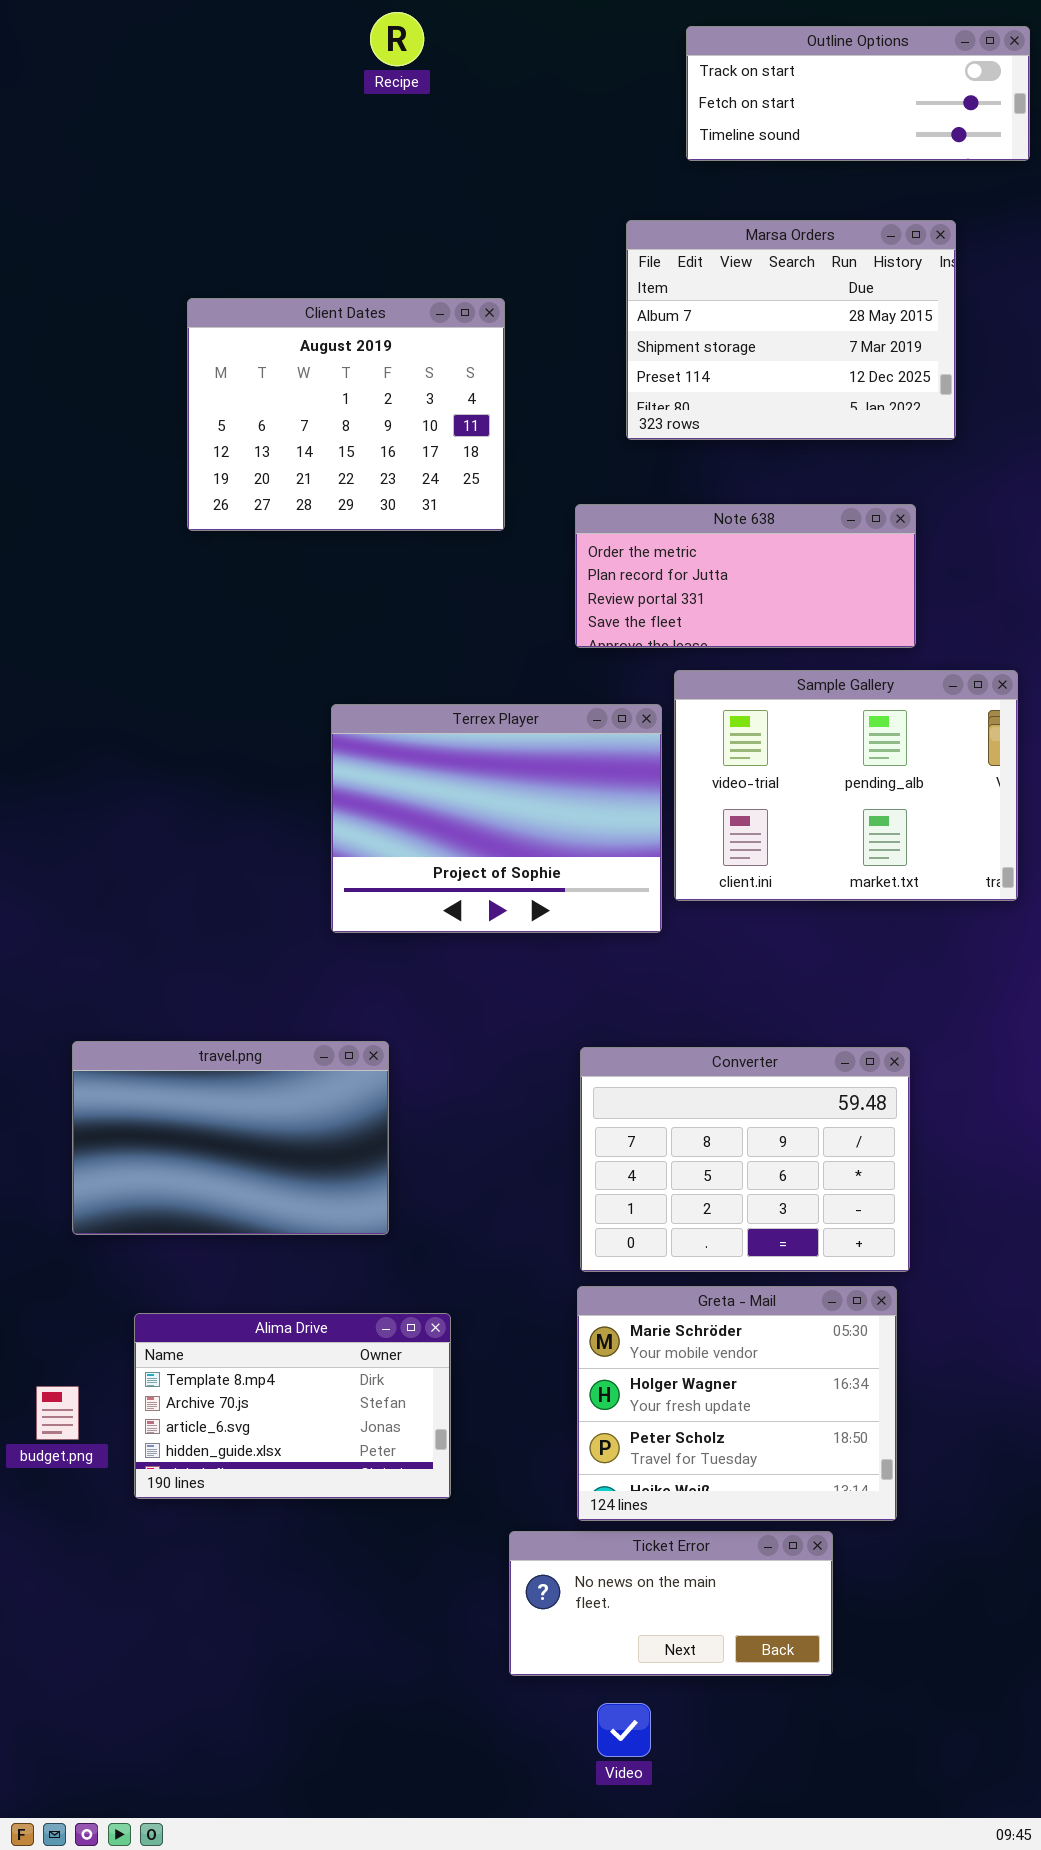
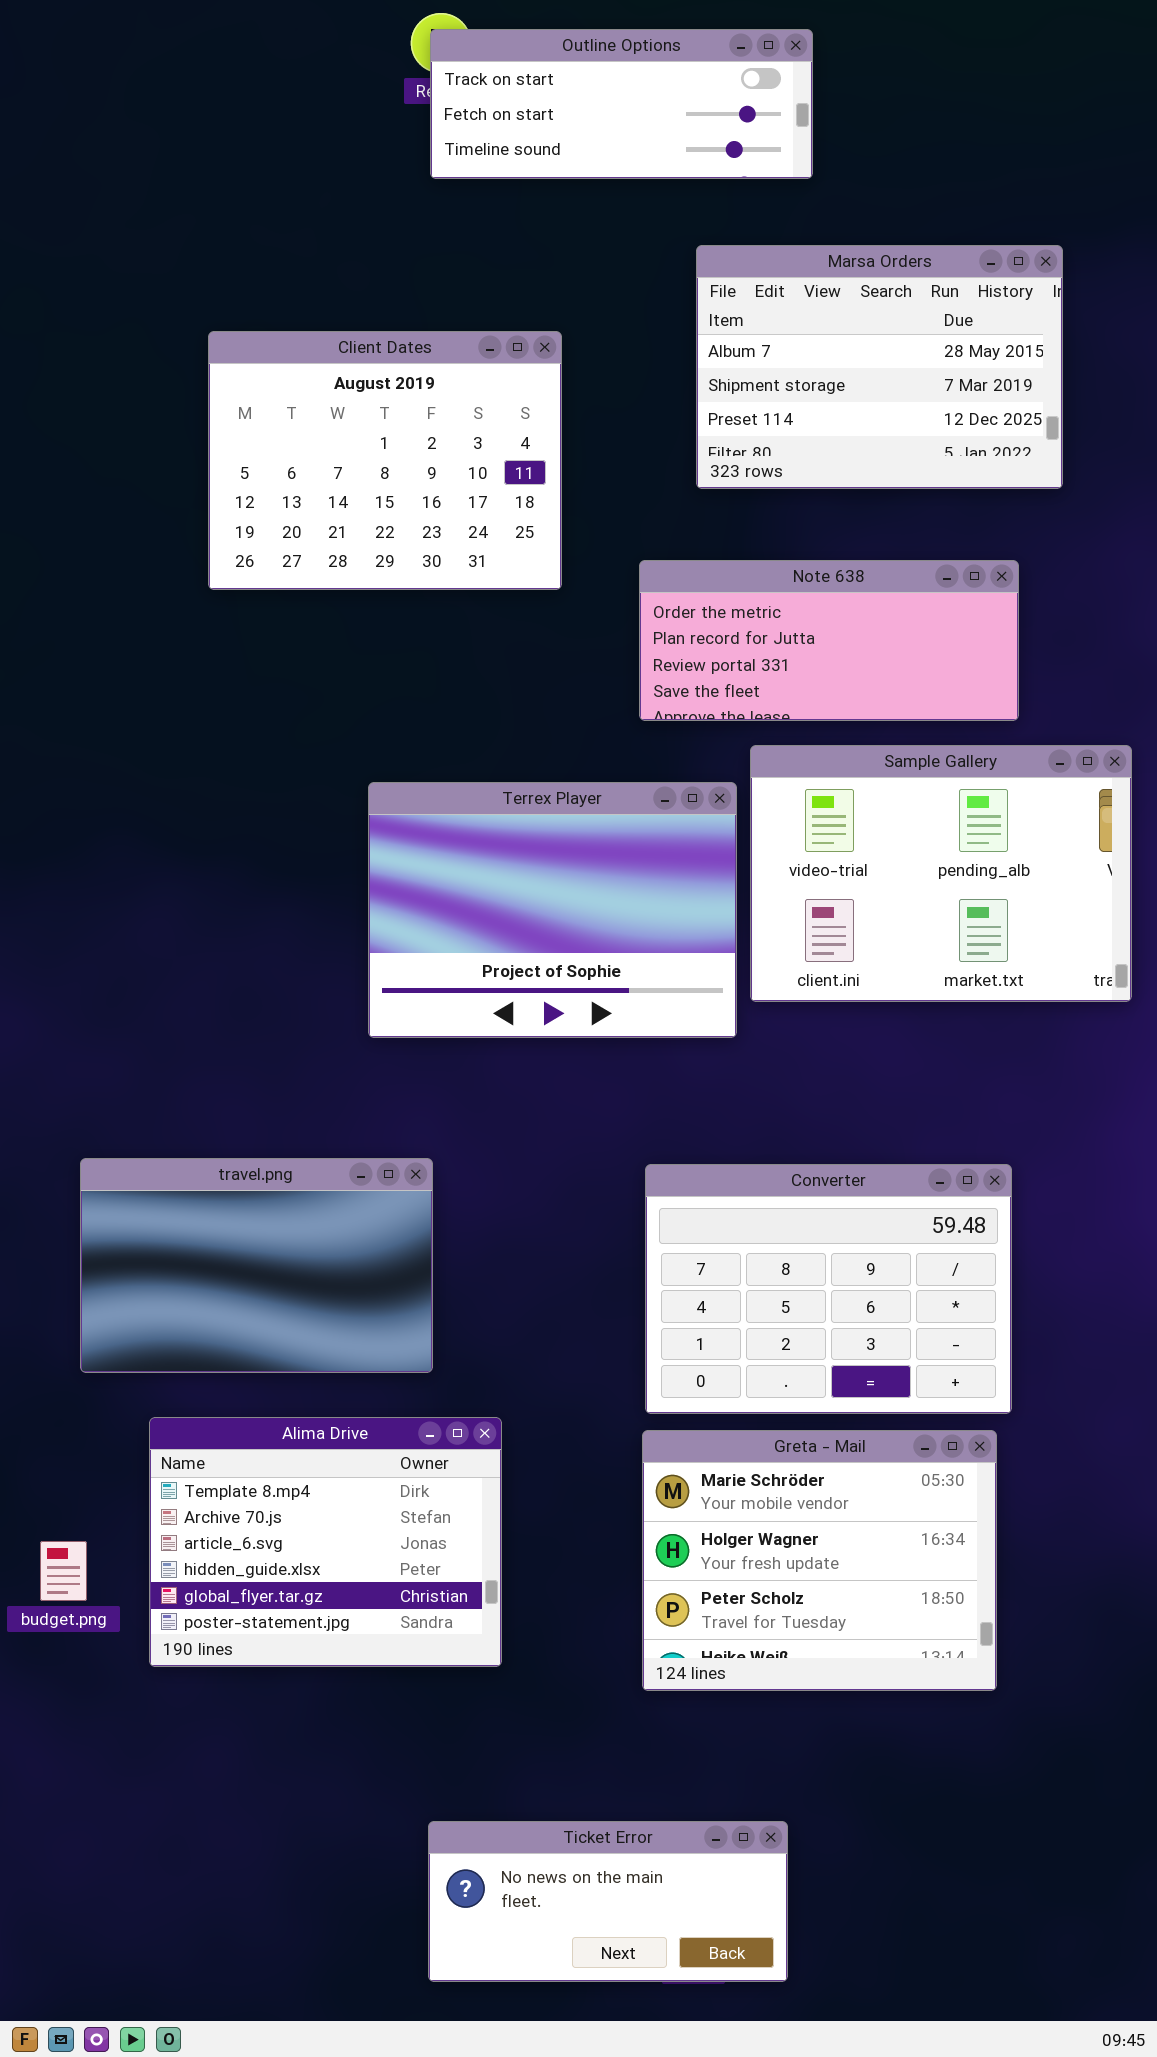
Outline Options: [686,26,1030,161] -> [430,29,813,179], moved
Alima Drive: [134,1313,451,1499] -> [149,1417,502,1667], resized
Ticket Error: [509,1531,833,1676] -> [428,1821,788,1982], moved

